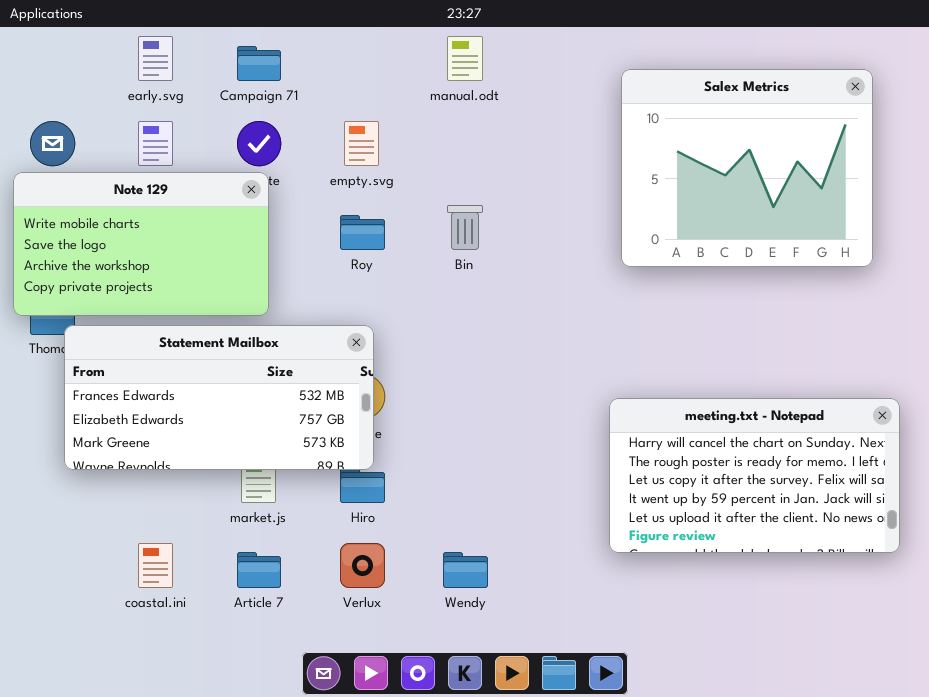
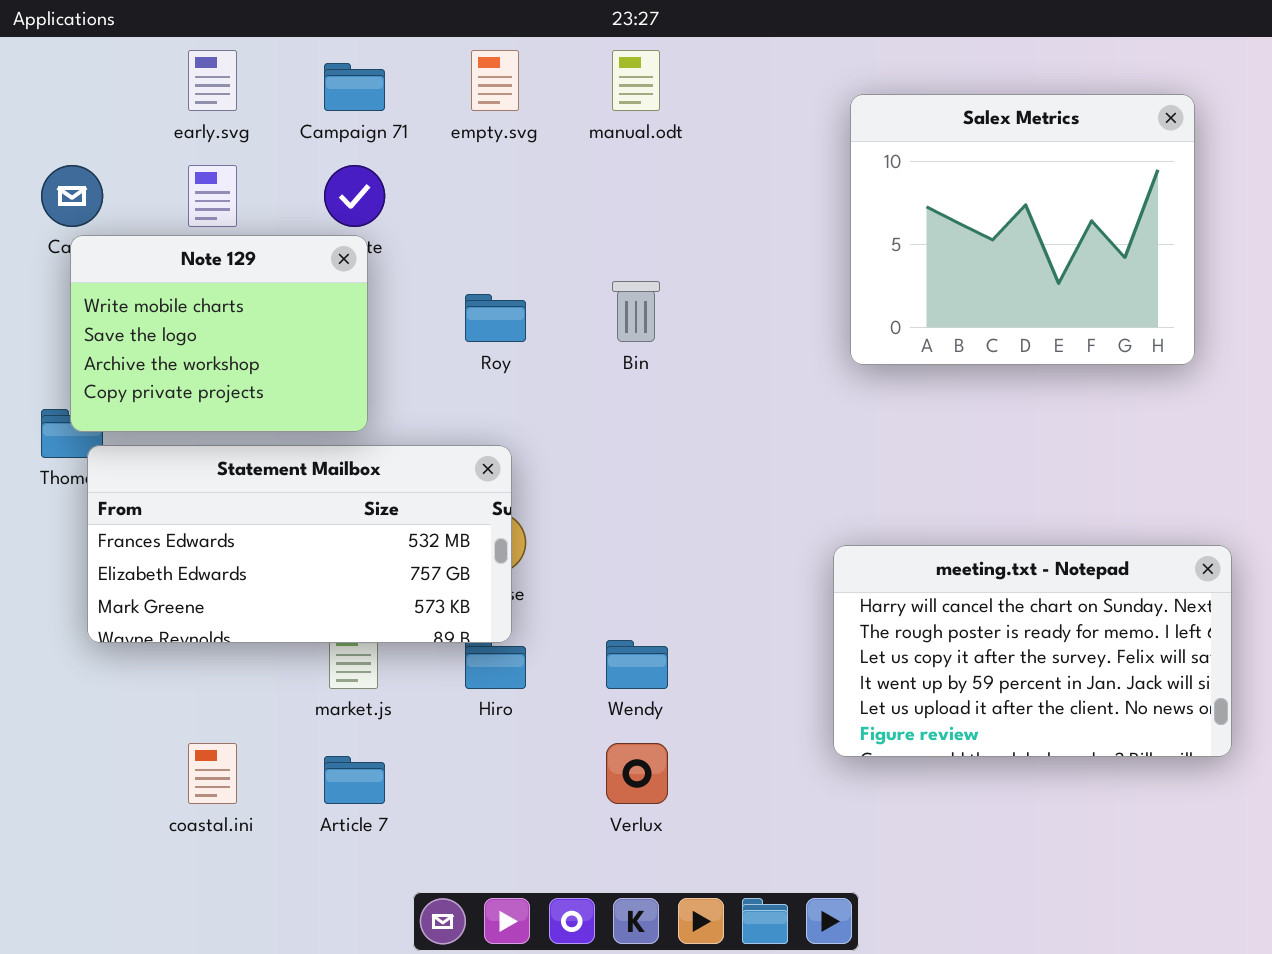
empty.svg: [344,121,379,166] -> [471,50,519,111], moved
Note 129: [13,172,269,316] -> [70,235,368,432], resized
Verlux: [340,543,385,588] -> [606,743,668,804], moved
Wendy: [443,552,488,588] -> [606,640,668,689], moved

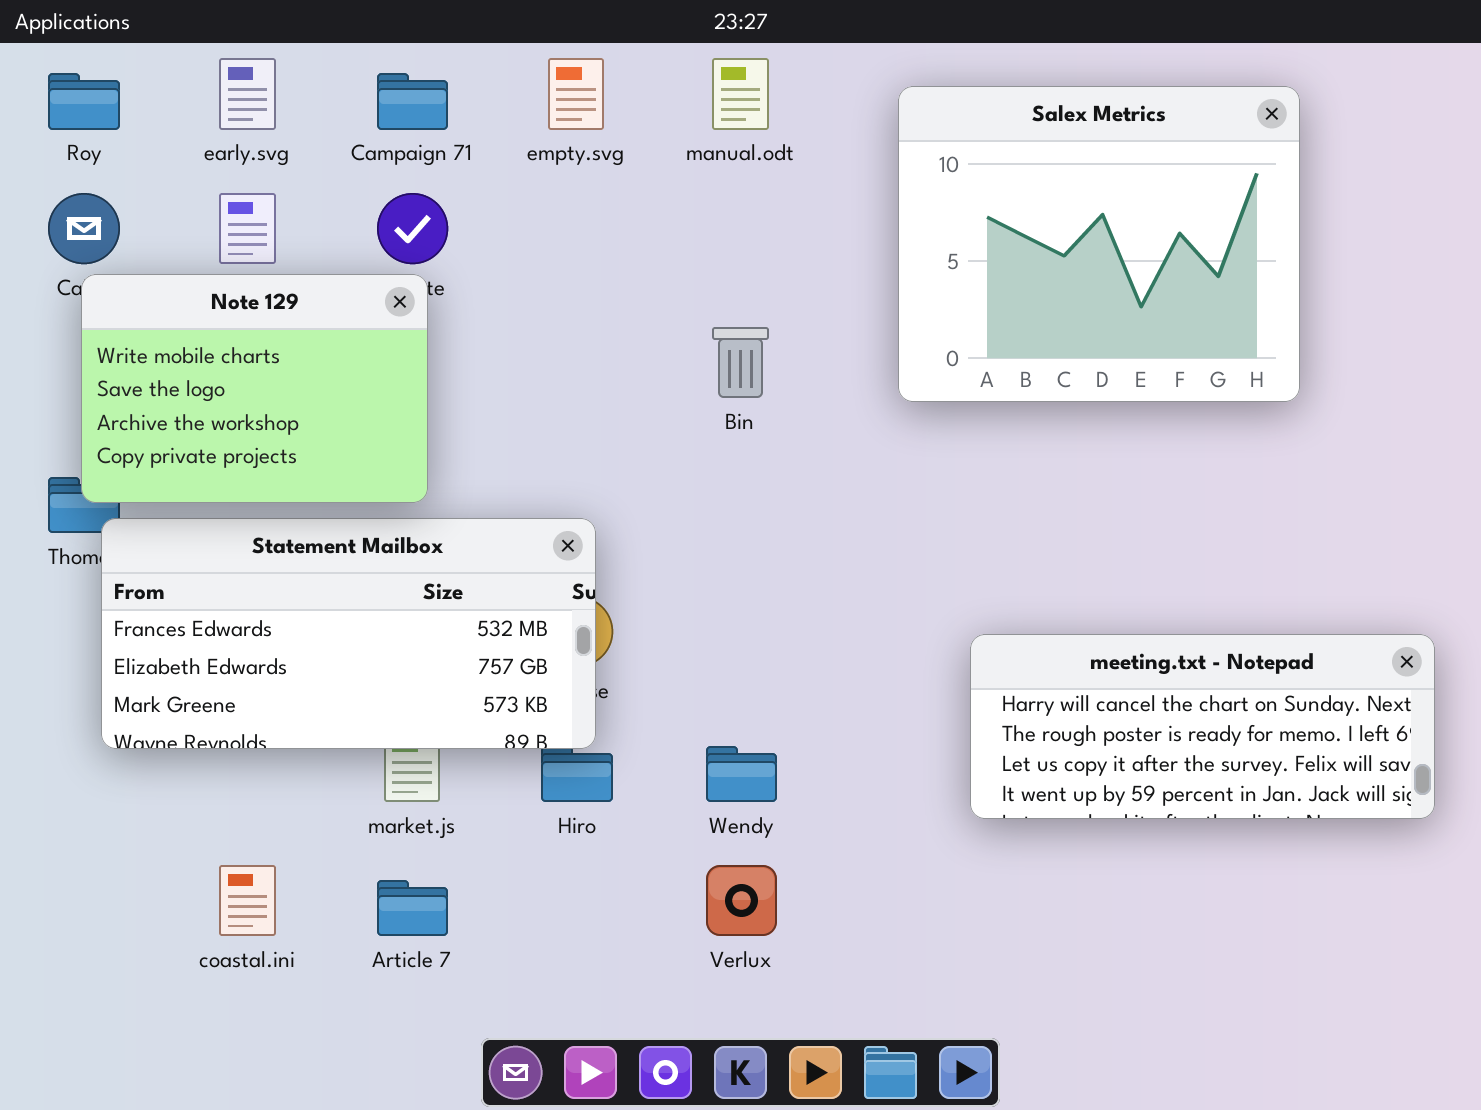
Salex Metrics: [850,94,1195,365] -> [898,86,1300,402], moved
Roy: [465,294,526,342] -> [48,73,120,130], moved
meeting.txt - Notepad: [833,545,1232,757] -> [970,634,1435,819], resized

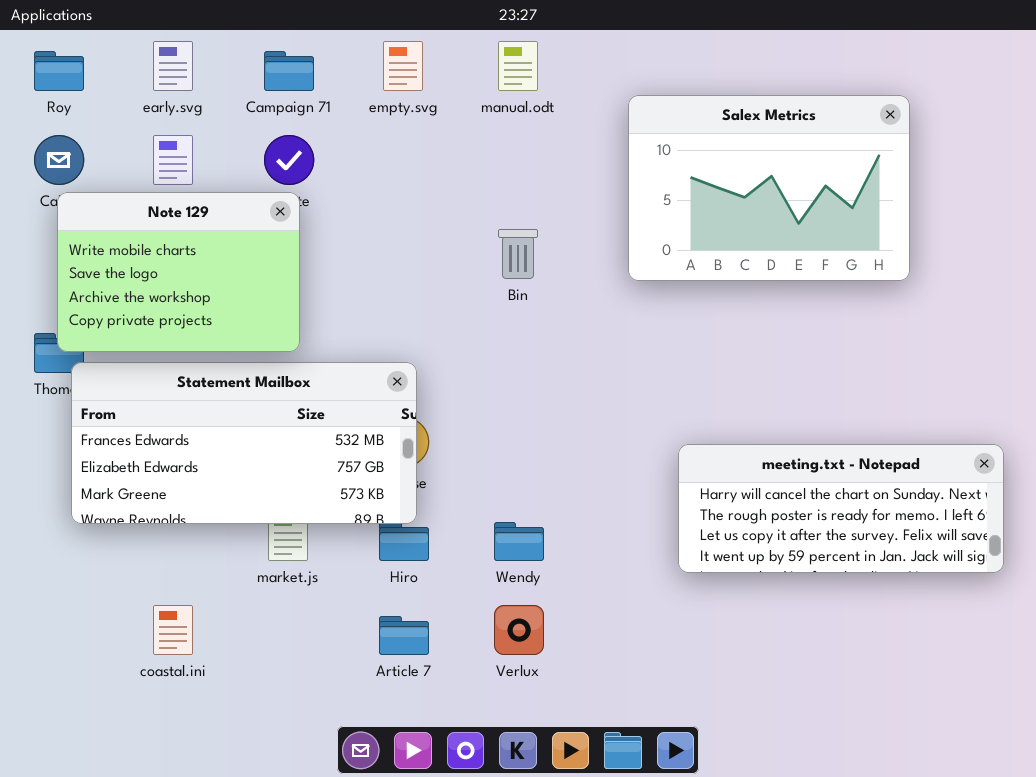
Salex Metrics: [898,86,1300,402] -> [628,95,910,281], resized
Article 7: [377,880,448,936] -> [379,616,429,655], moved

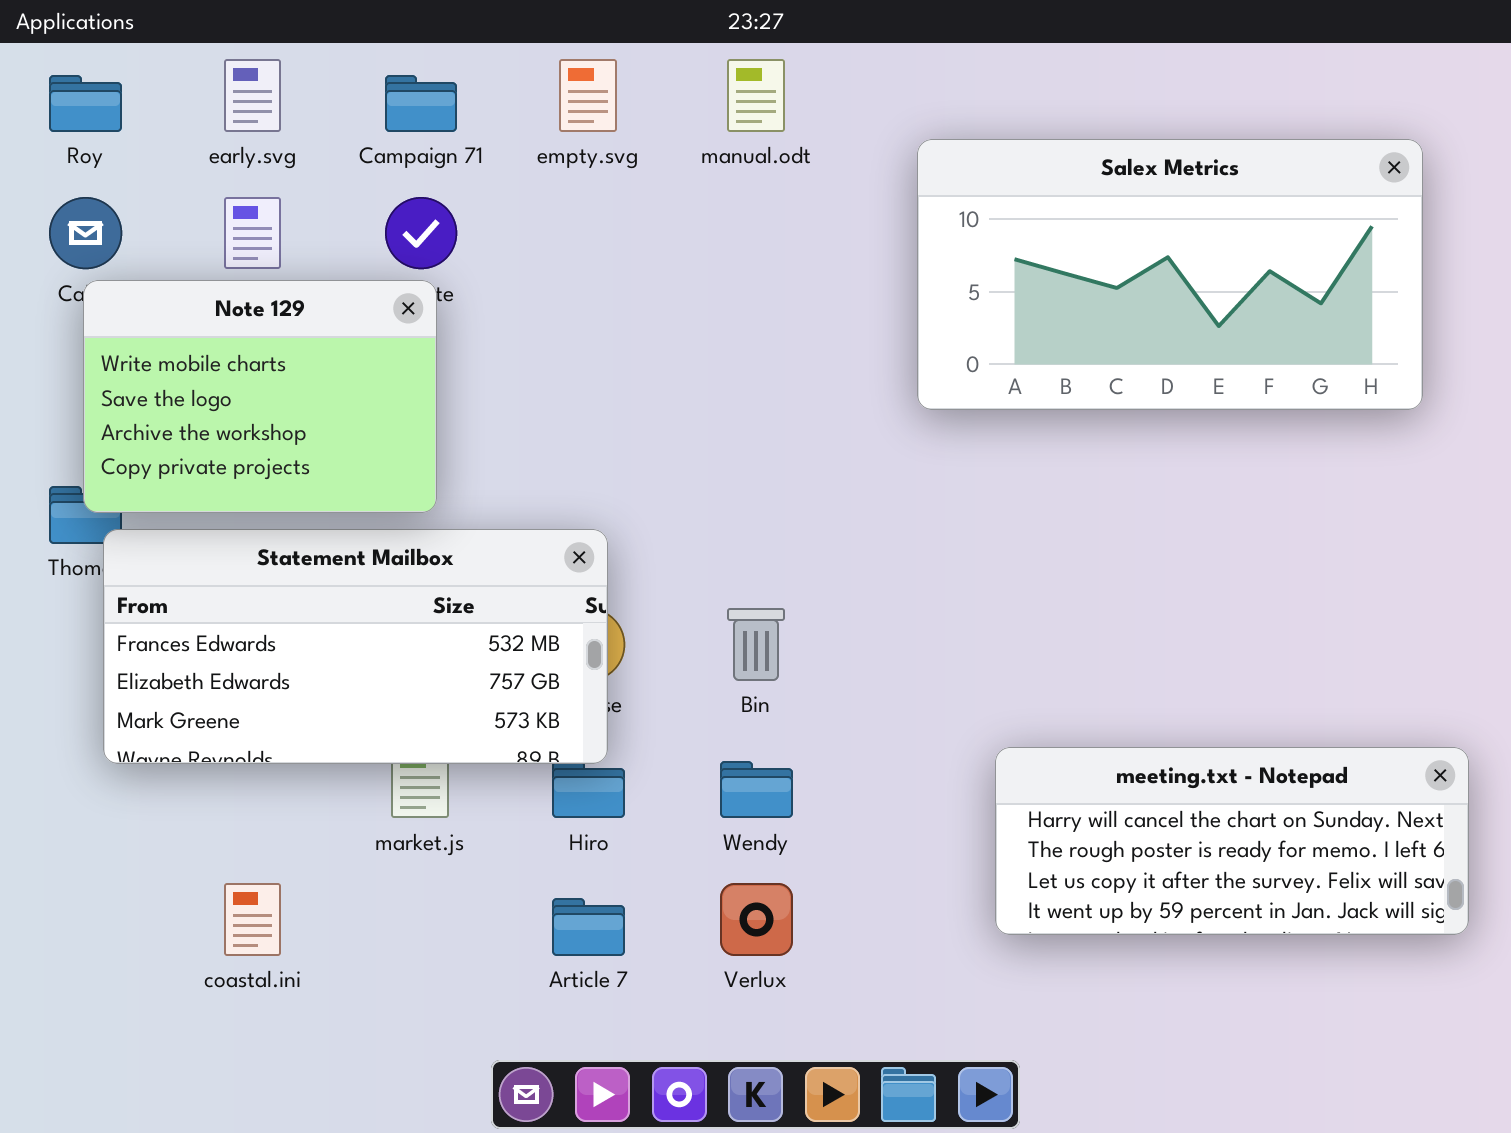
Salex Metrics: [628,95,910,281] -> [917,139,1423,410], resized
Bin: [498,229,538,279] -> [727,608,785,681], moved
meeting.txt - Notepad: [678,444,1004,573] -> [995,747,1469,935], moved

